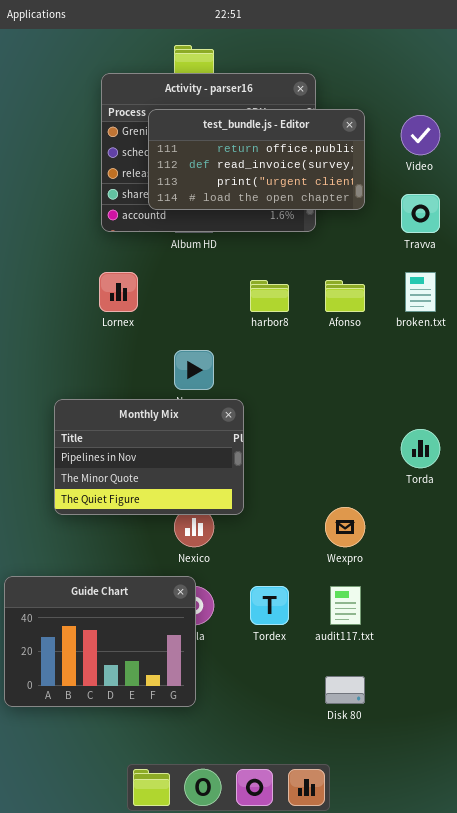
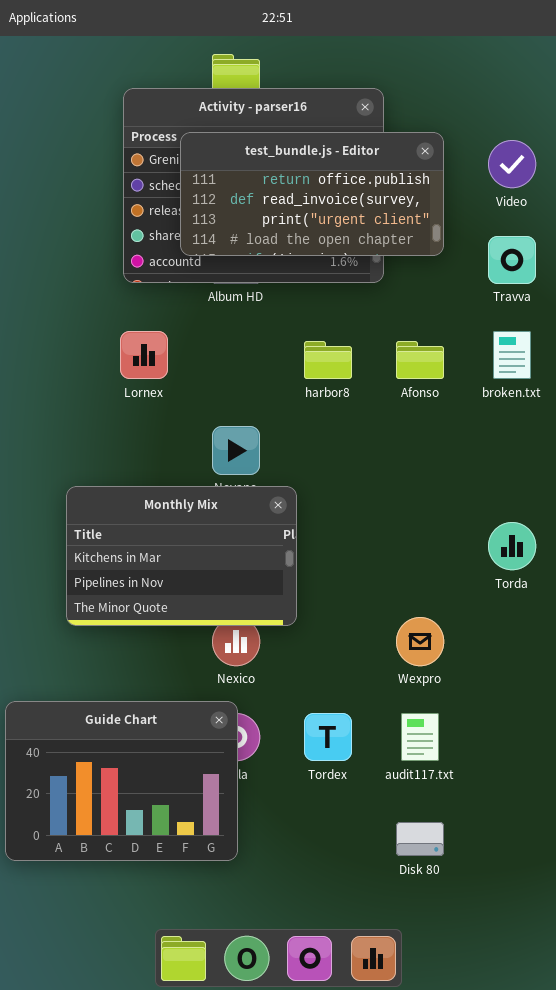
Monthly Mix: [54,399,244,515] -> [66,486,297,626], scrolled up 1 row

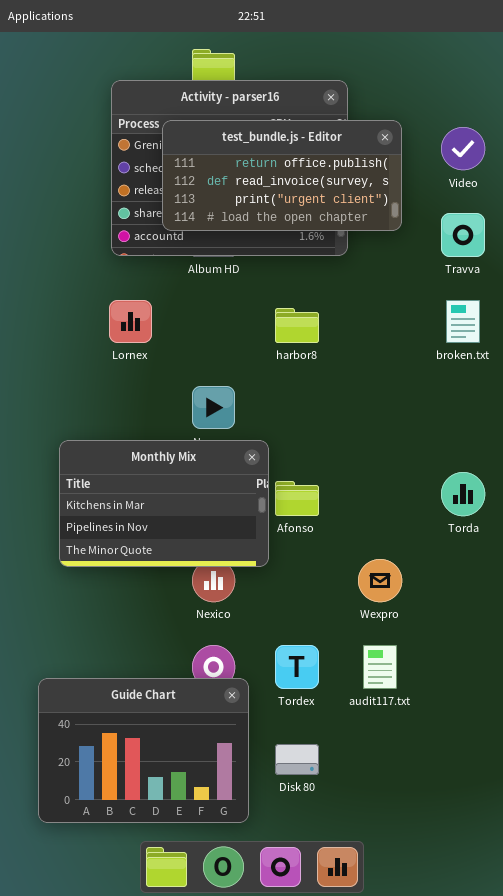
Afonso: [396,341,444,379] -> [275,481,319,516], moved
Guide Chart: [5,701,238,861] -> [38,678,249,823], moved
Disk 80: [396,822,444,856] -> [275,744,319,775], moved

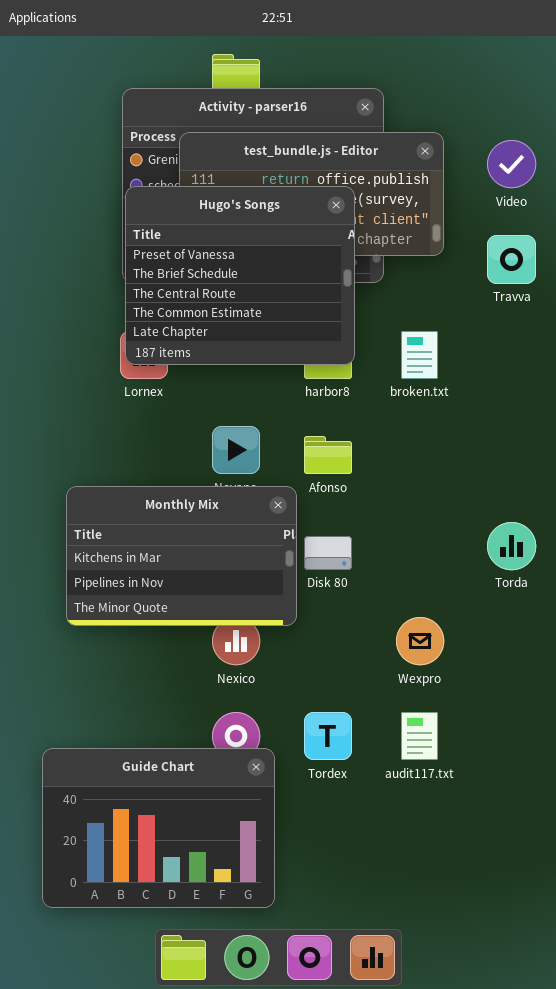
Hugo's Songs: none -> [125,186,355,365], opened
broken.txt: [446,300,480,343] -> [401,331,438,379], moved
Afonso: [275,481,319,516] -> [304,436,352,474], moved
Disk 80: [275,744,319,775] -> [304,536,352,570], moved

